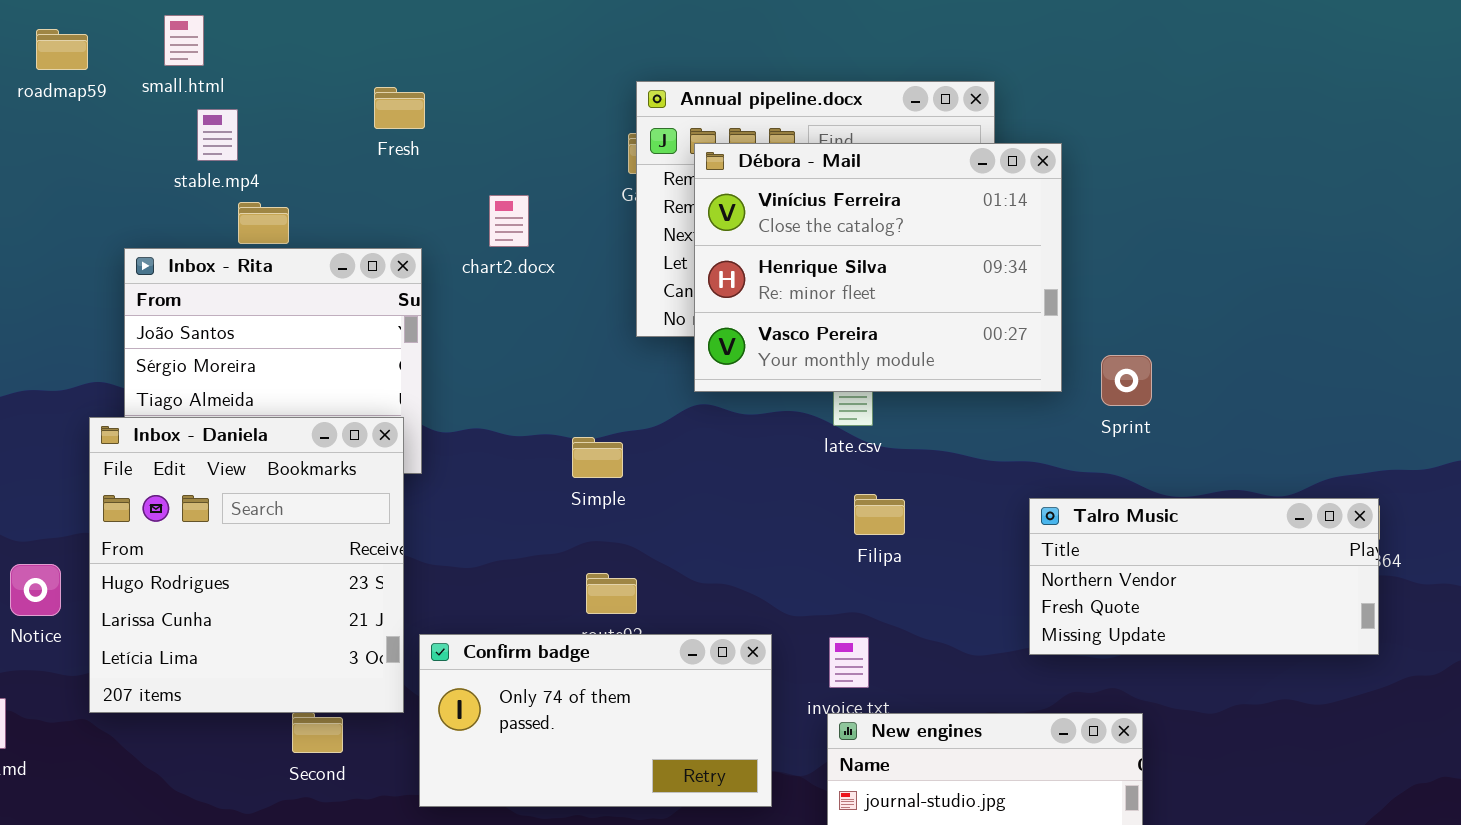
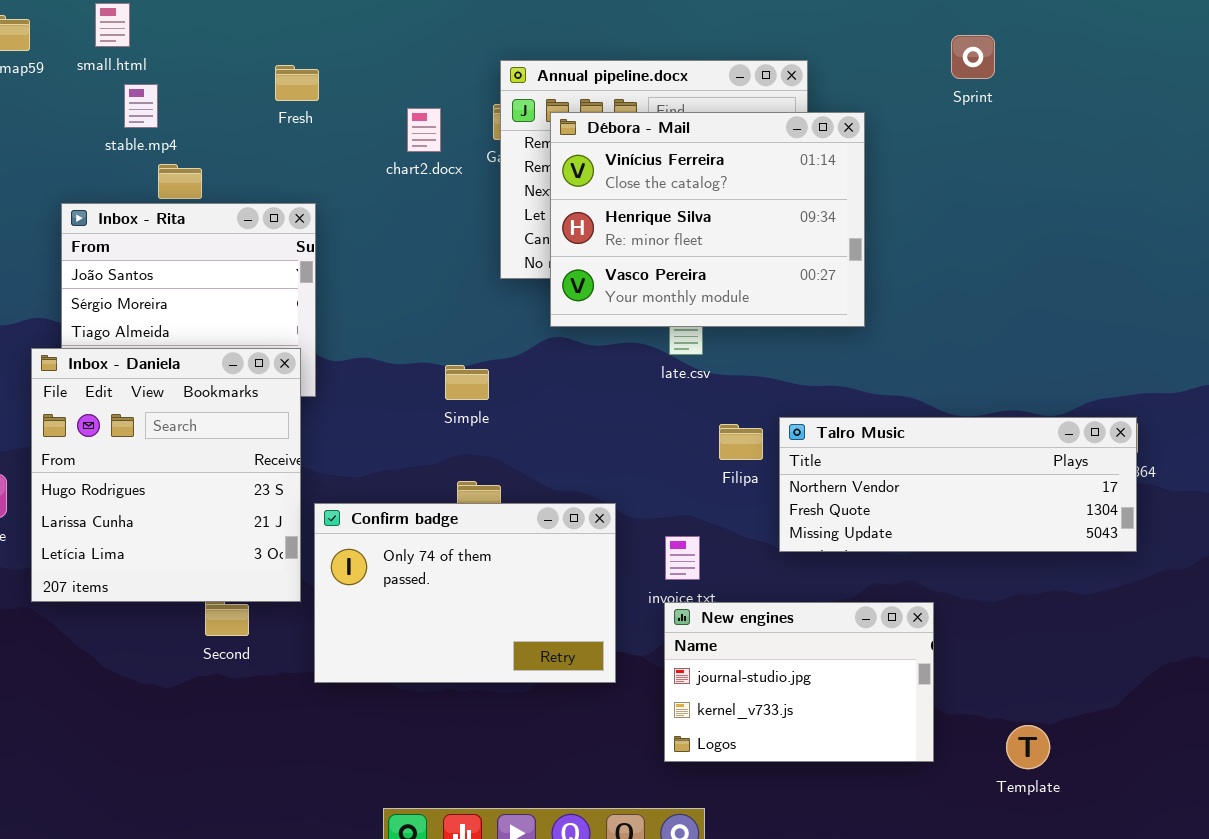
chart2.docx: [489,195,529,247] -> [407,108,441,152], moved
Sprint: [1101,355,1152,406] -> [951,35,995,79], moved
Filipa: [854,494,905,535] -> [719,424,763,460], moved
Talro Music: [1029,498,1379,655] -> [779,417,1137,552], resized
Confirm badge: [419,634,772,807] -> [314,503,616,683], resized

